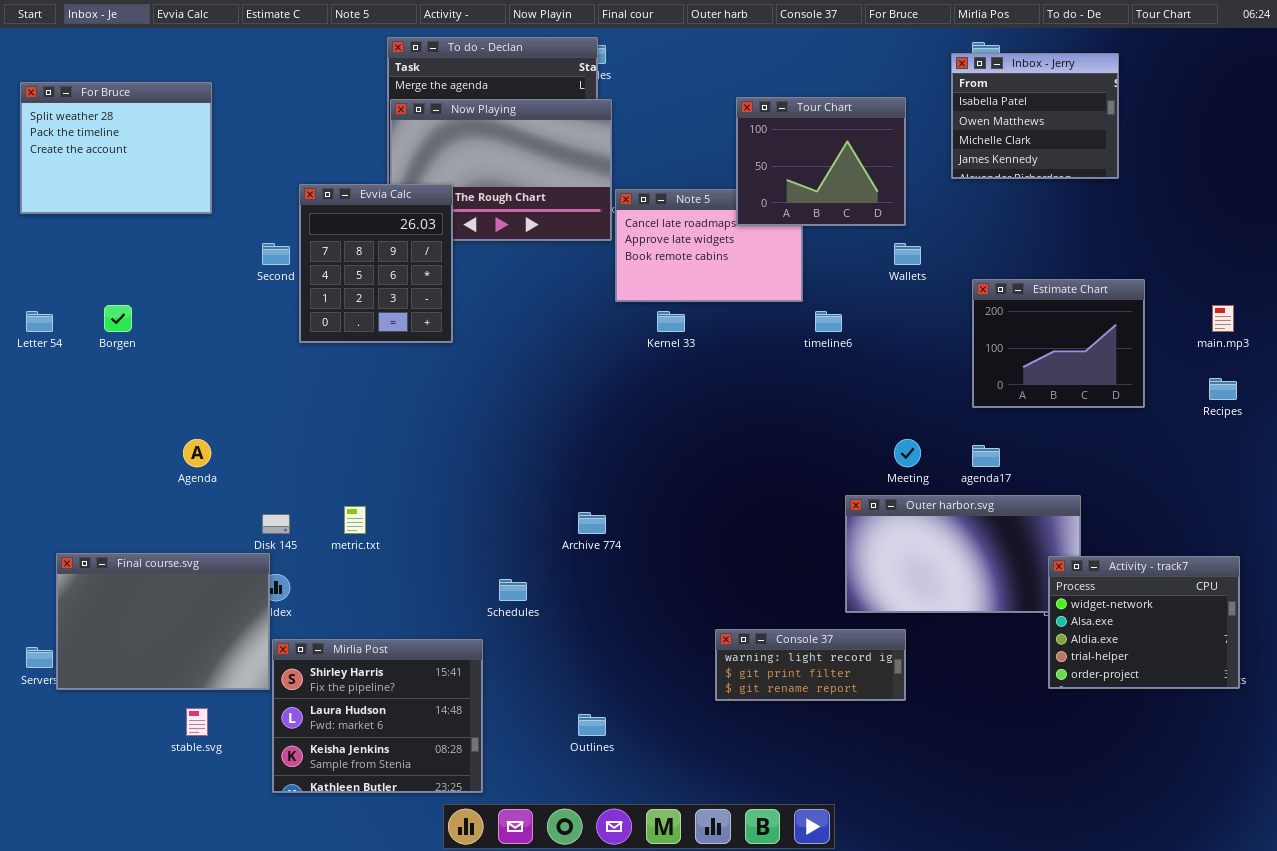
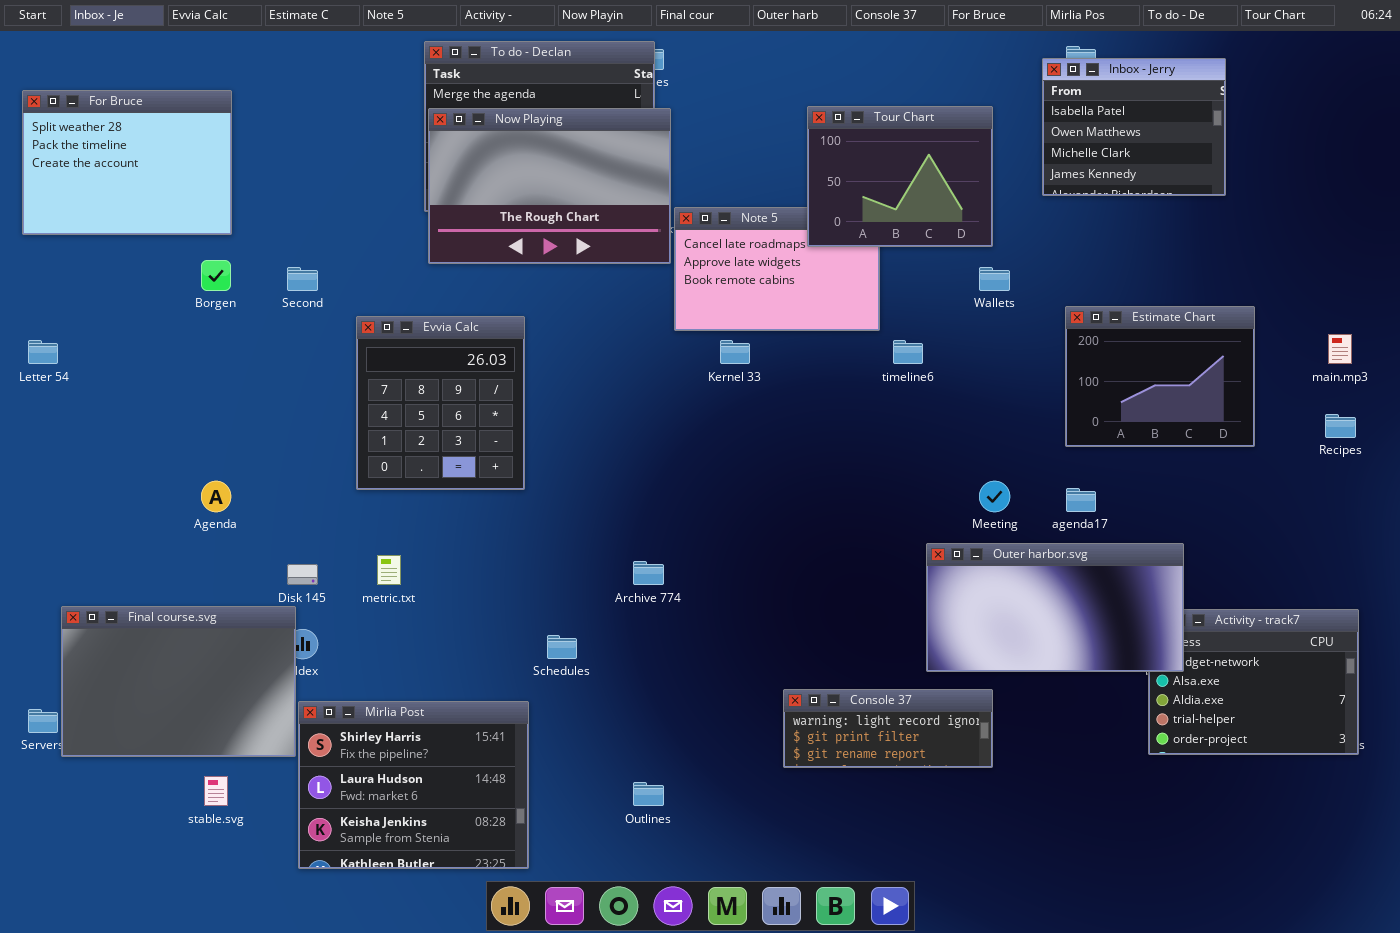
Evvia Calc: [299,184,453,343] -> [356,316,525,490], moved
Borgen: [104,305,132,332] -> [201,260,231,291], moved
Outer harbor.svg: [845,495,1081,613] -> [926,543,1184,672], raised

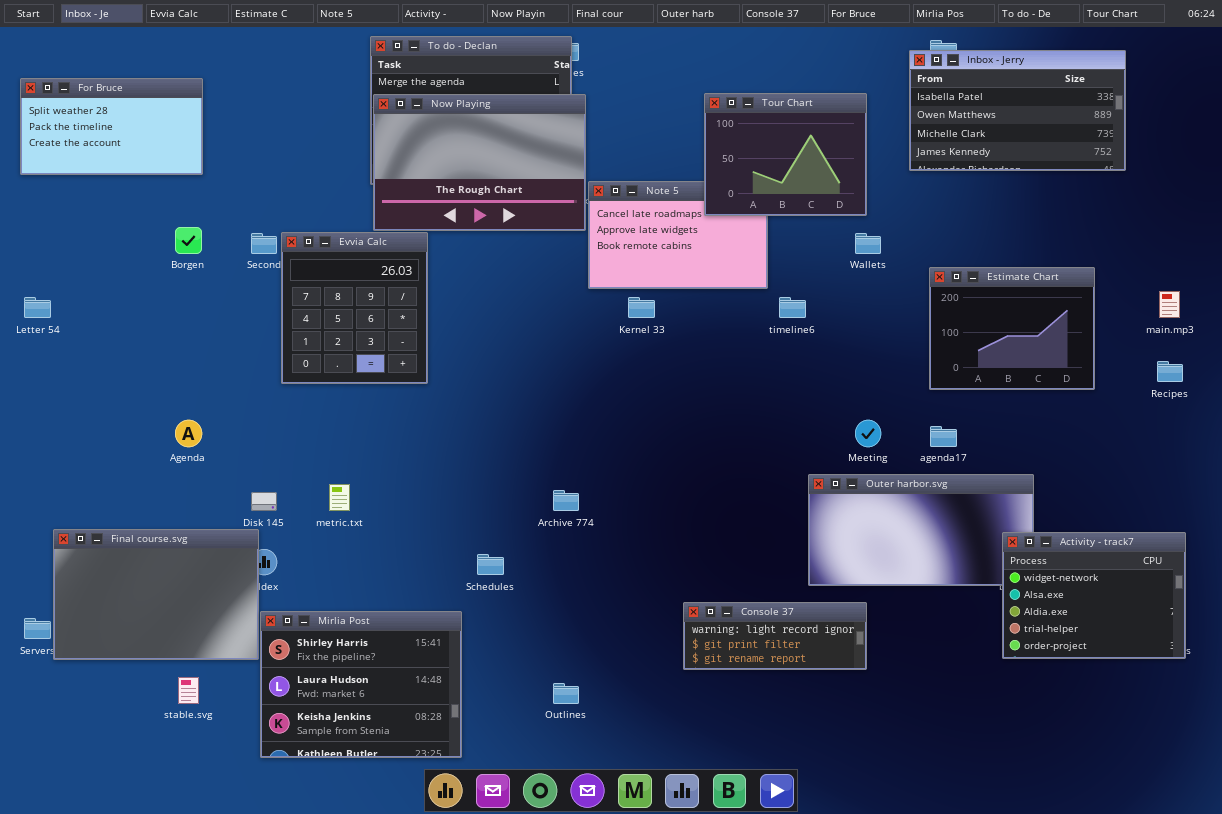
Inbox - Jerry: [1042,58,1226,196] -> [909,50,1126,171], resized
For Bruce: [22,90,232,235] -> [20,78,203,175], resized
Evvia Calc: [356,316,525,490] -> [281,232,428,384], moved
Activity - track7: [1148,609,1359,755] -> [1002,532,1186,659], raised

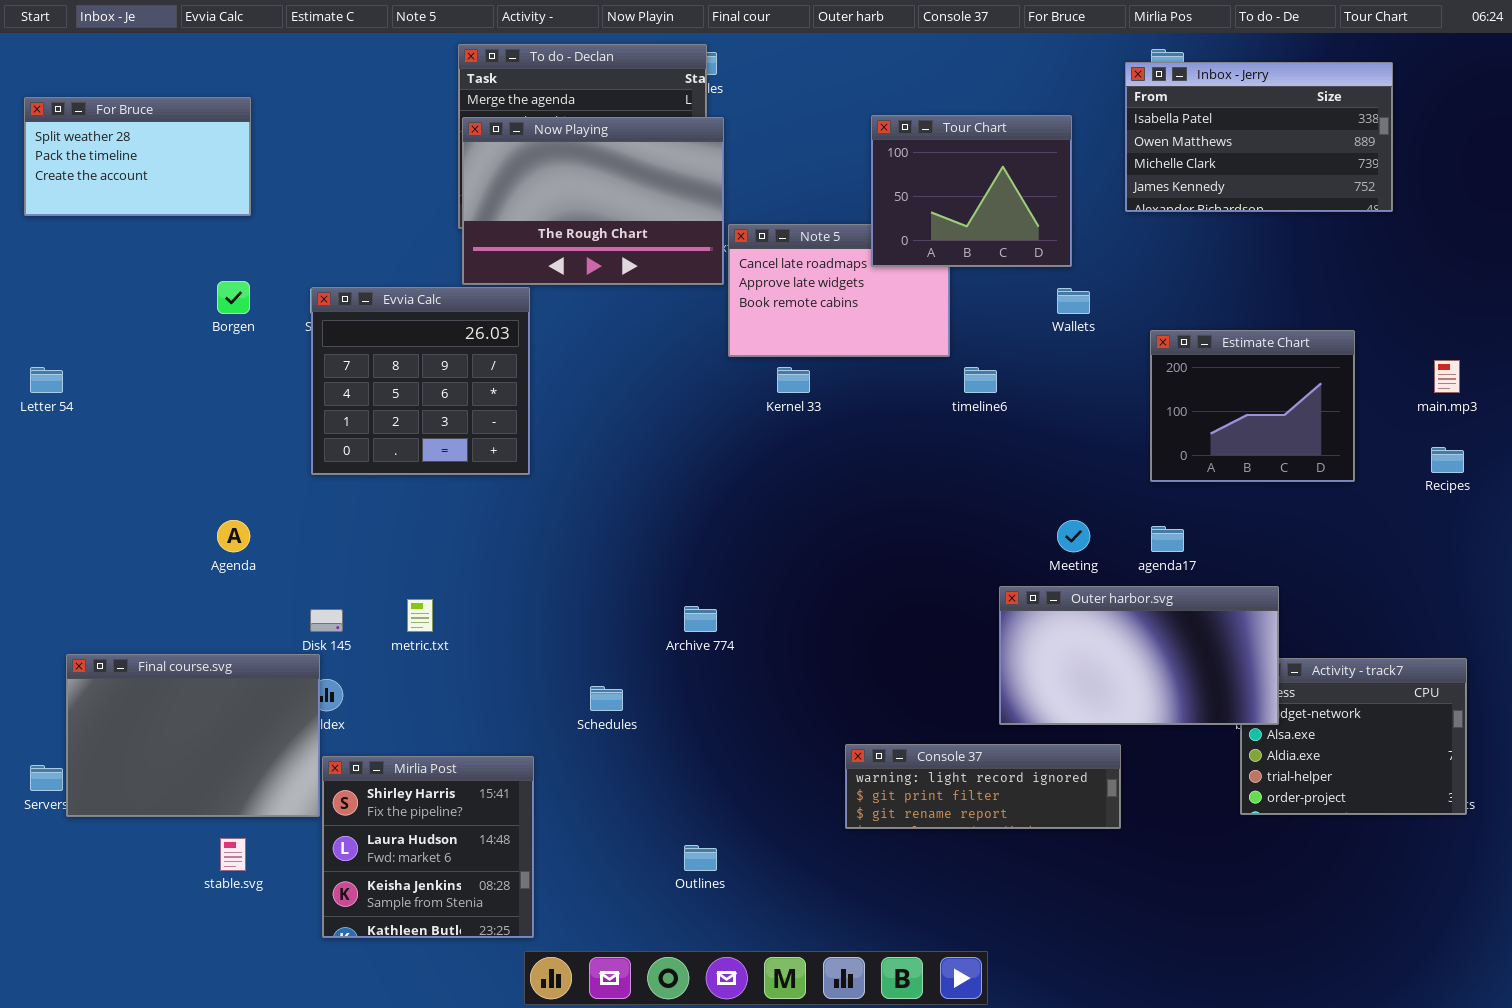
Evvia Calc: [281,232,428,384] -> [311,287,530,475], resized
Outer harbor.svg: [808,474,1034,586] -> [999,586,1279,725], raised
Console 37: [683,602,867,670] -> [845,744,1121,829], resized
Mirlia Post: [260,611,462,758] -> [322,756,534,938], resized

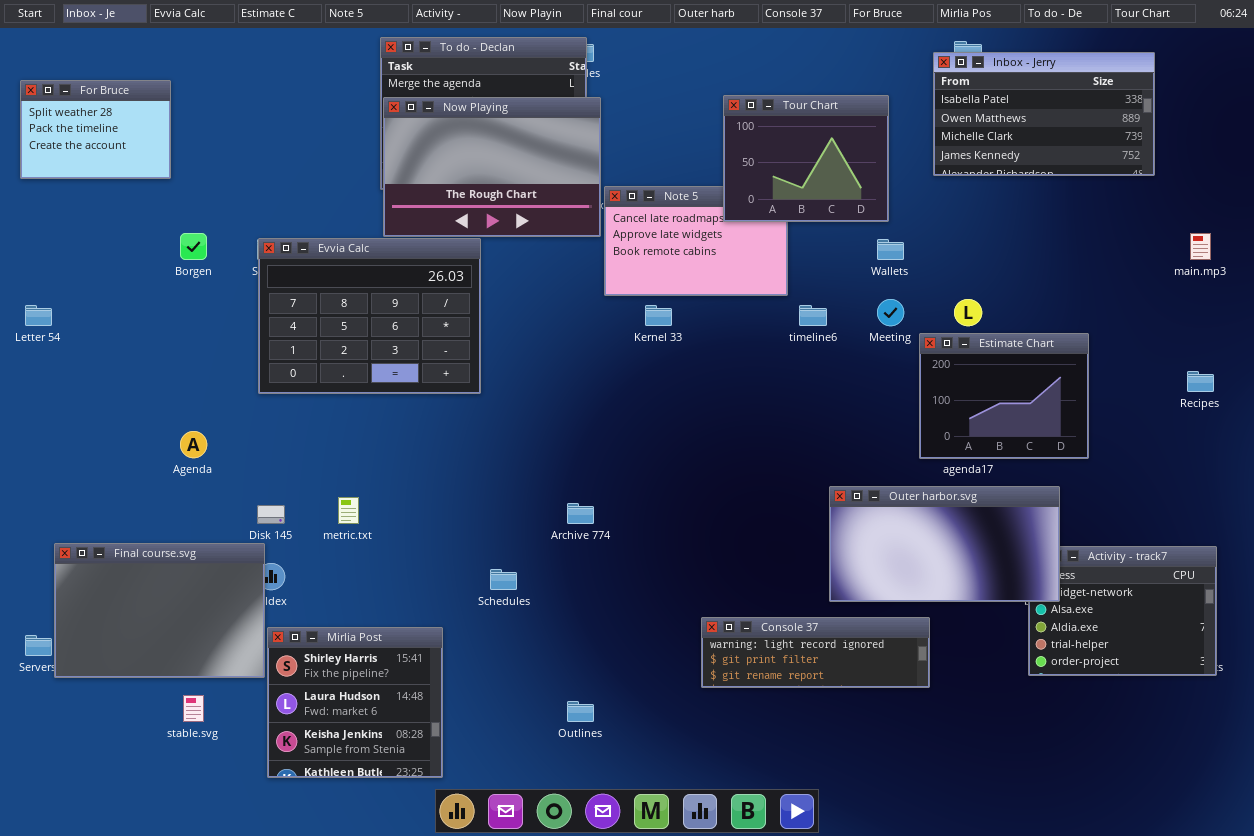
For Bruce: [24,97,251,216] -> [20,80,171,179], resized
Evvia Calc: [311,287,530,475] -> [258,238,481,394], resized
Estimate Chart: [1150,330,1355,482] -> [919,333,1089,459], moved
main.mp3: [1434,360,1460,393] -> [1190,233,1211,260], moved
Meeting: [1057,520,1090,552] -> [877,299,904,326], moved

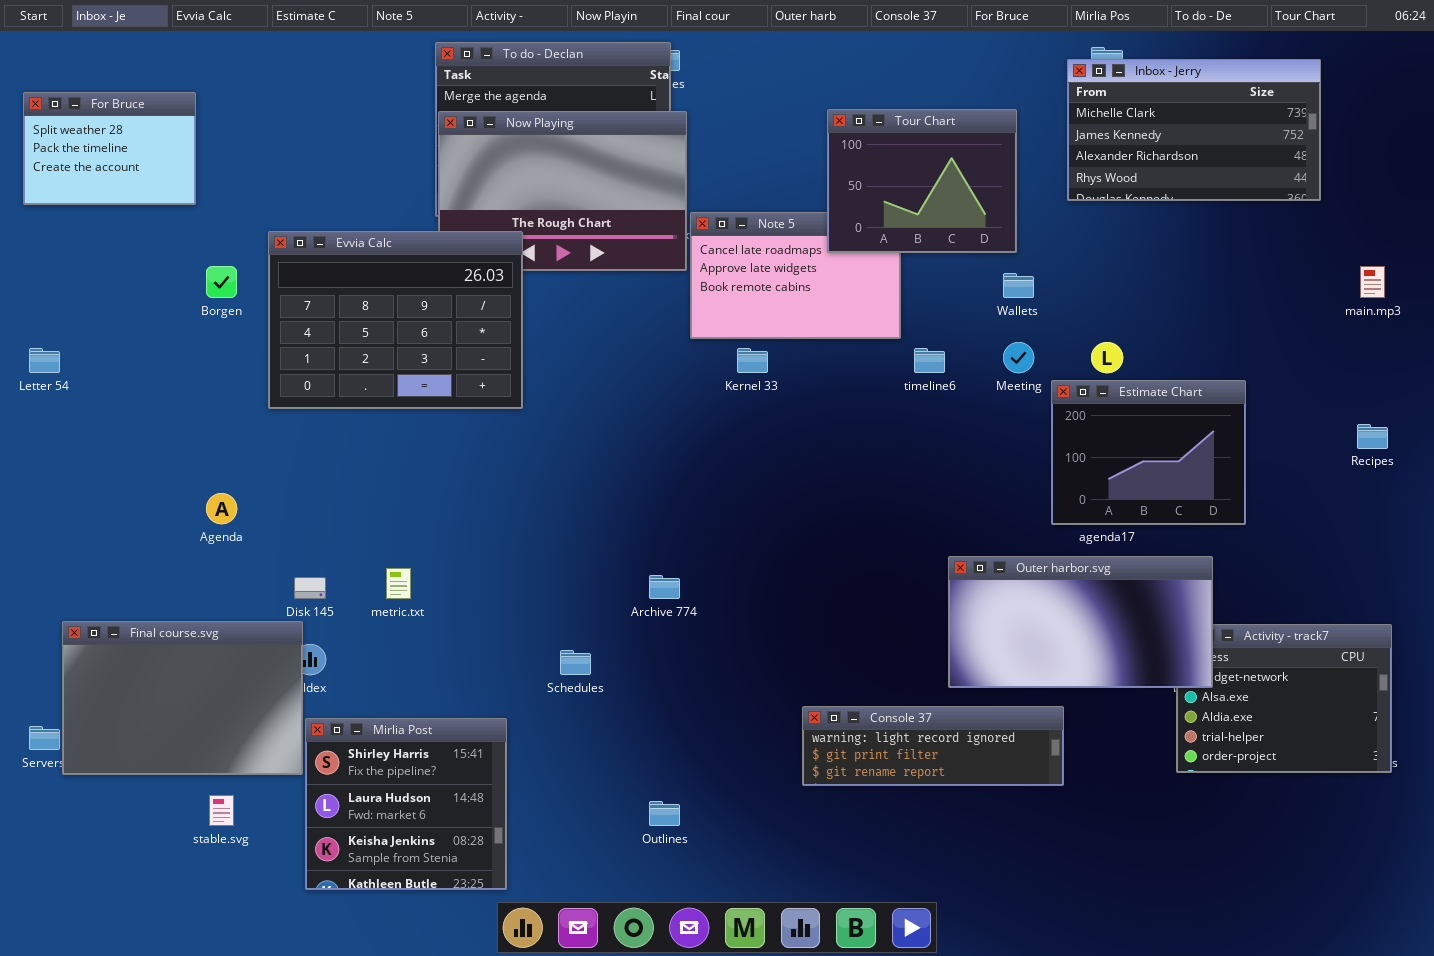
Inbox - Jerry: [933,52,1155,176] -> [1067,59,1321,201], scrolled down 2 rows
Evvia Calc: [258,238,481,394] -> [268,231,523,409], moved

